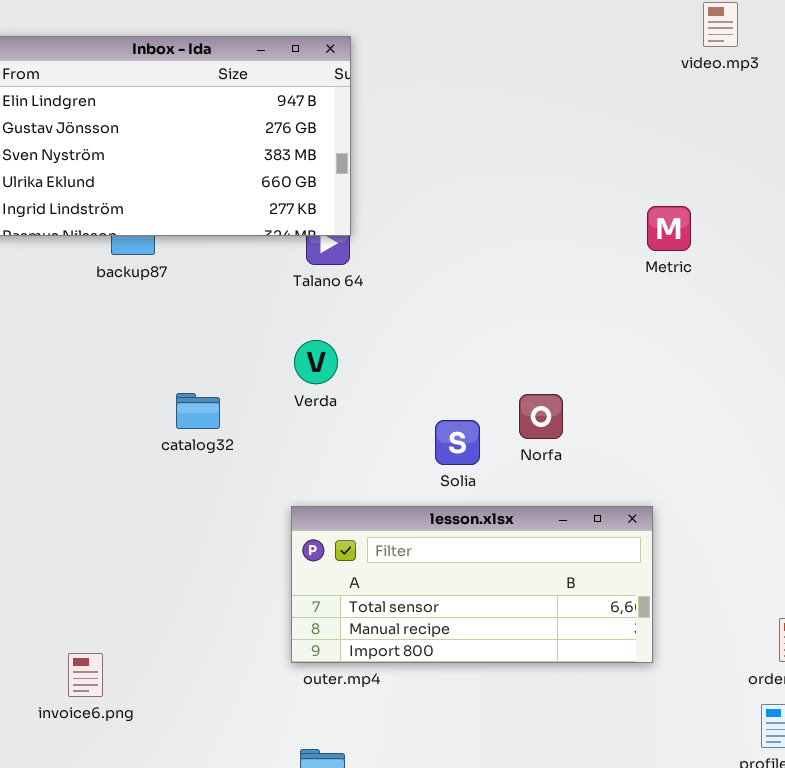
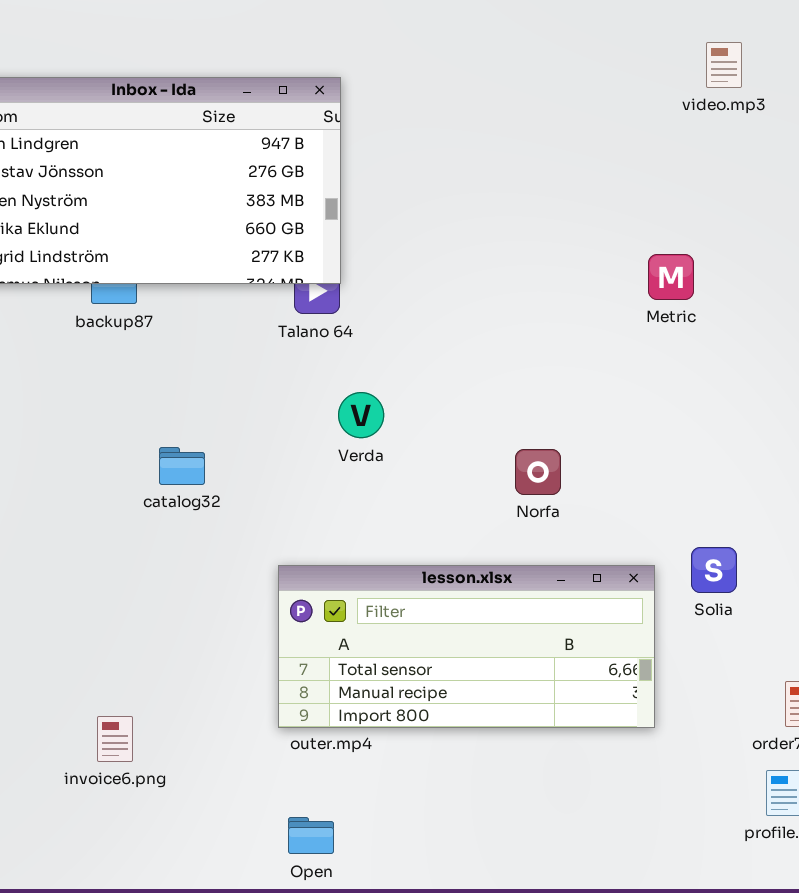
Verda: [294,340,338,384] -> [338,392,384,438], moved
Solia: [435,420,480,465] -> [691,547,737,593], moved
invoice6.png: [68,653,103,697] -> [97,716,133,762], moved

